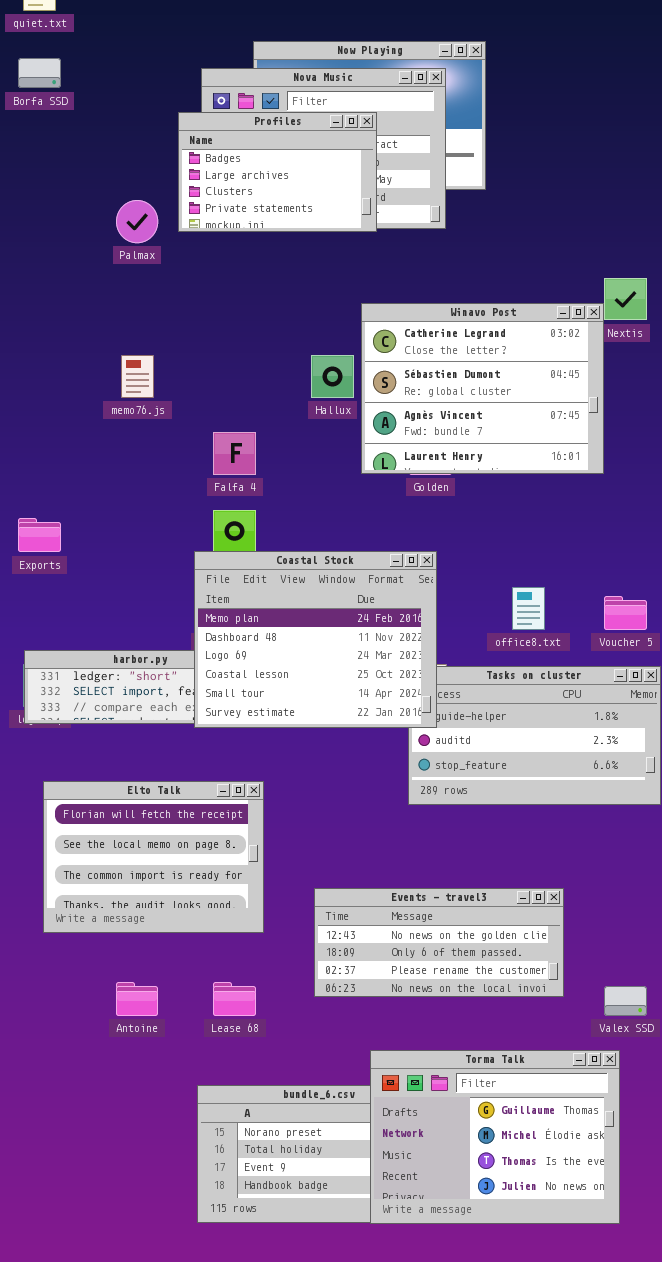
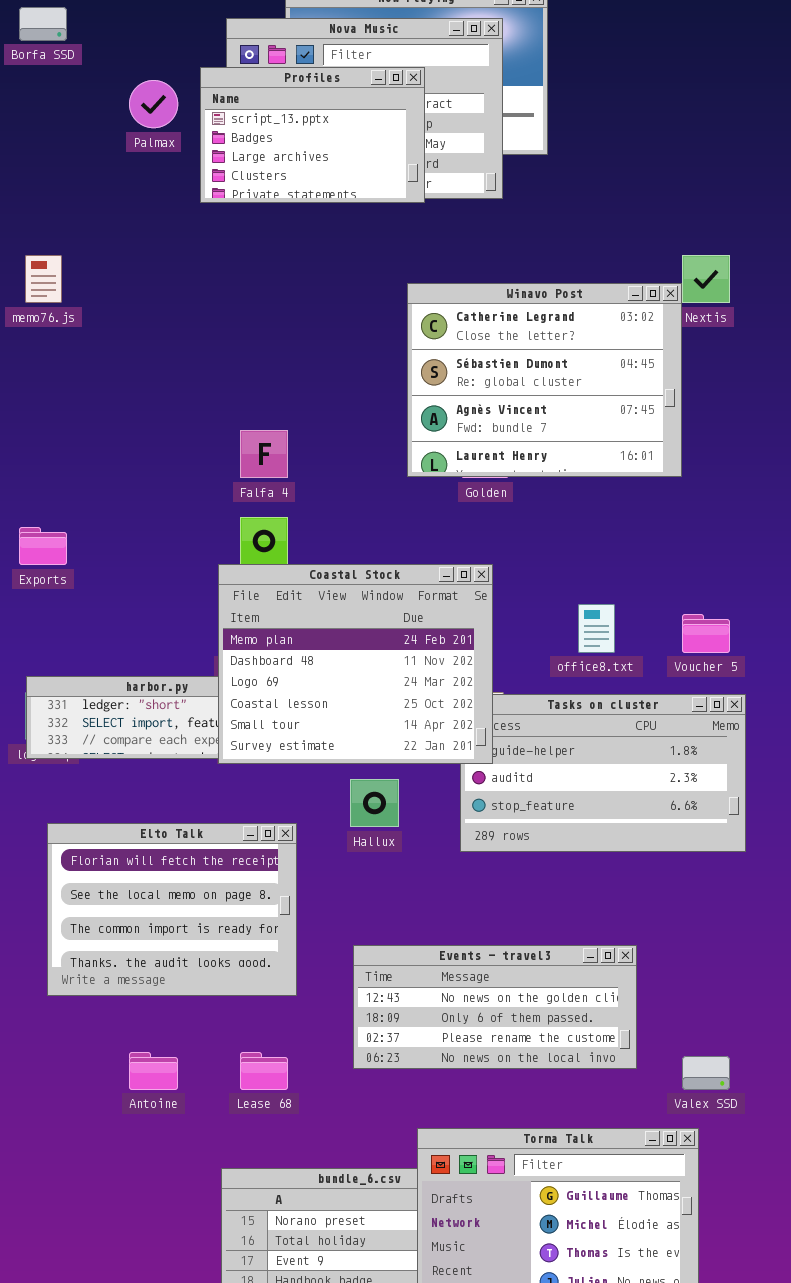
Profiles: [178,112,377,232] -> [200,67,425,203], scrolled up 1 row
Palmax: [116,200,158,243] -> [129,80,178,128], moved
memo76.js: [121,355,154,398] -> [25,255,62,303], moved
Hallux: [311,355,354,398] -> [350,779,399,827], moved

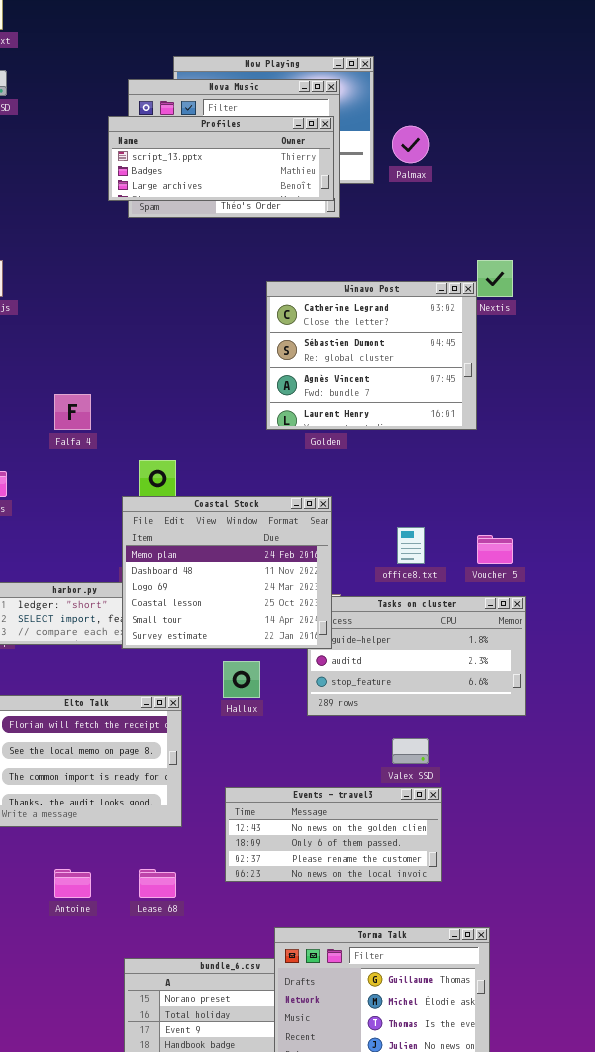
Profiles: [200,67,425,203] -> [108,116,334,201], resized
Palmax: [129,80,178,128] -> [392,126,429,163], moved
Falfa 4: [240,430,288,478] -> [54,394,91,430], moved
Valex SSD: [682,1056,730,1090] -> [392,738,429,764], moved

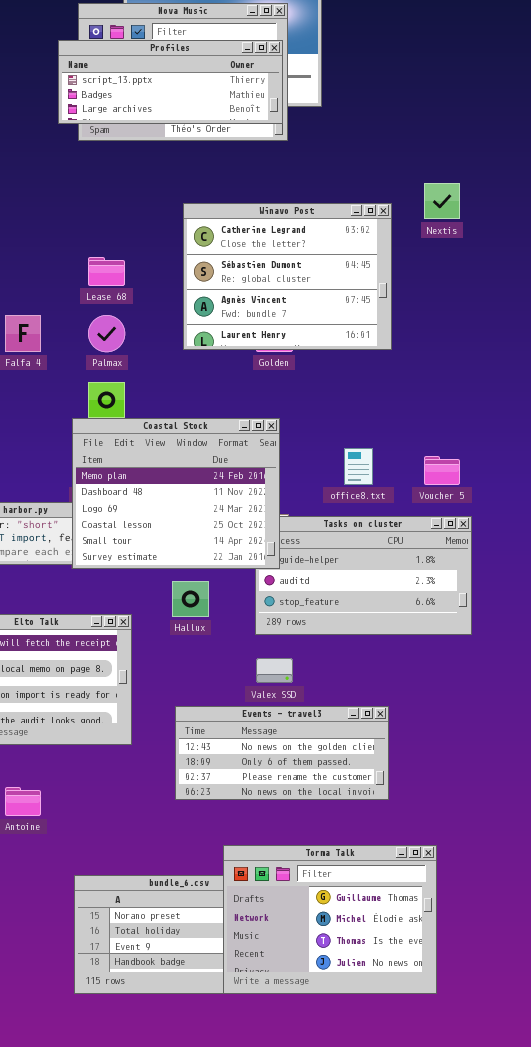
Palmax: [392,126,429,163] -> [88,315,125,352], moved
Winavo Post: [266,281,477,430] -> [183,203,392,350], moved
Valex SSD: [392,738,429,764] -> [256,658,293,683], moved
Lease 68: [139,869,176,898] -> [88,257,125,286], moved

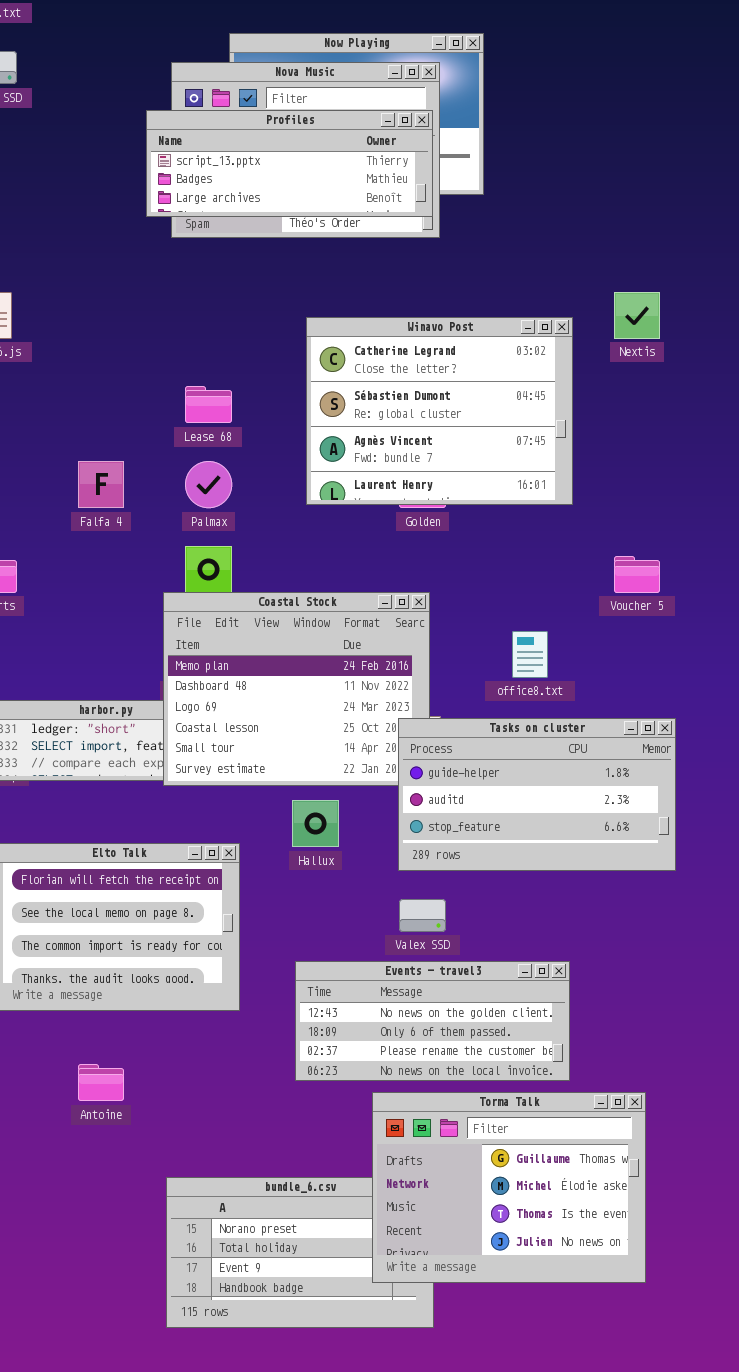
Voucher 5: [424,456,460,485] -> [614,556,660,593], moved
Tasks on cluster: [255,516,472,635] -> [398,718,676,871], raised
Torma Talk: [223,845,437,994] -> [372,1092,646,1283], moved

